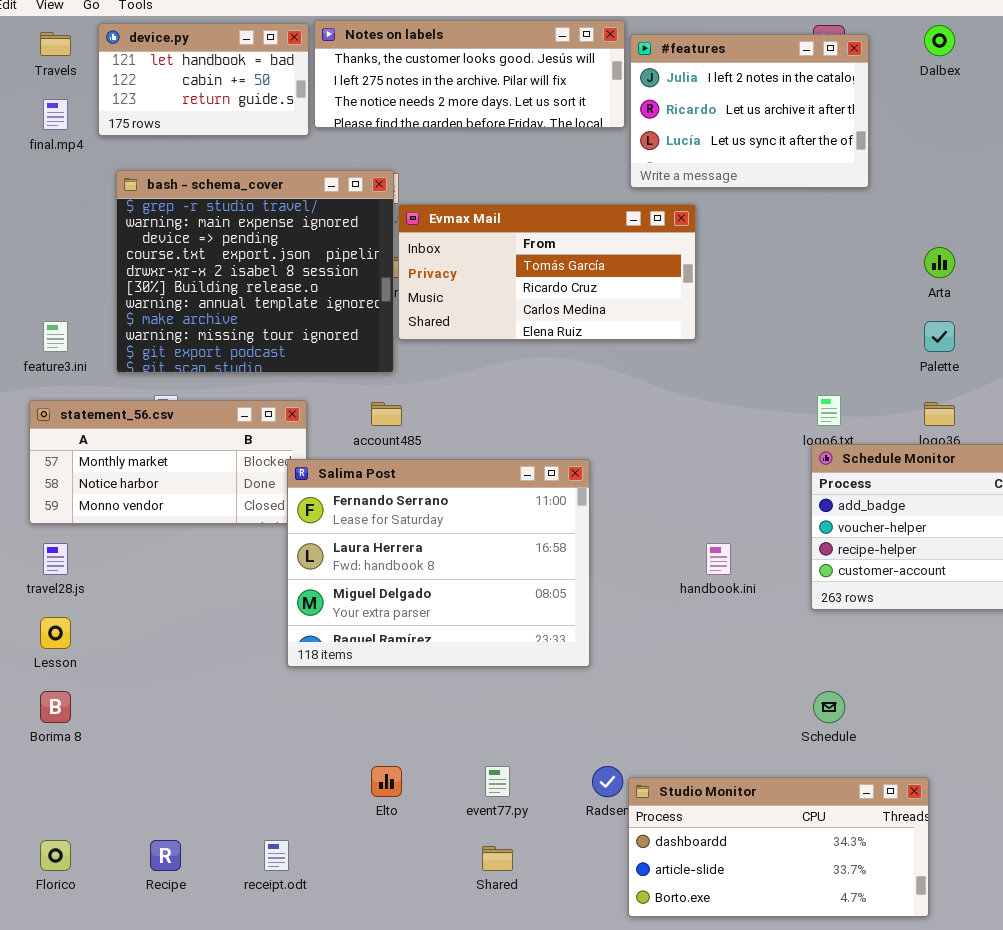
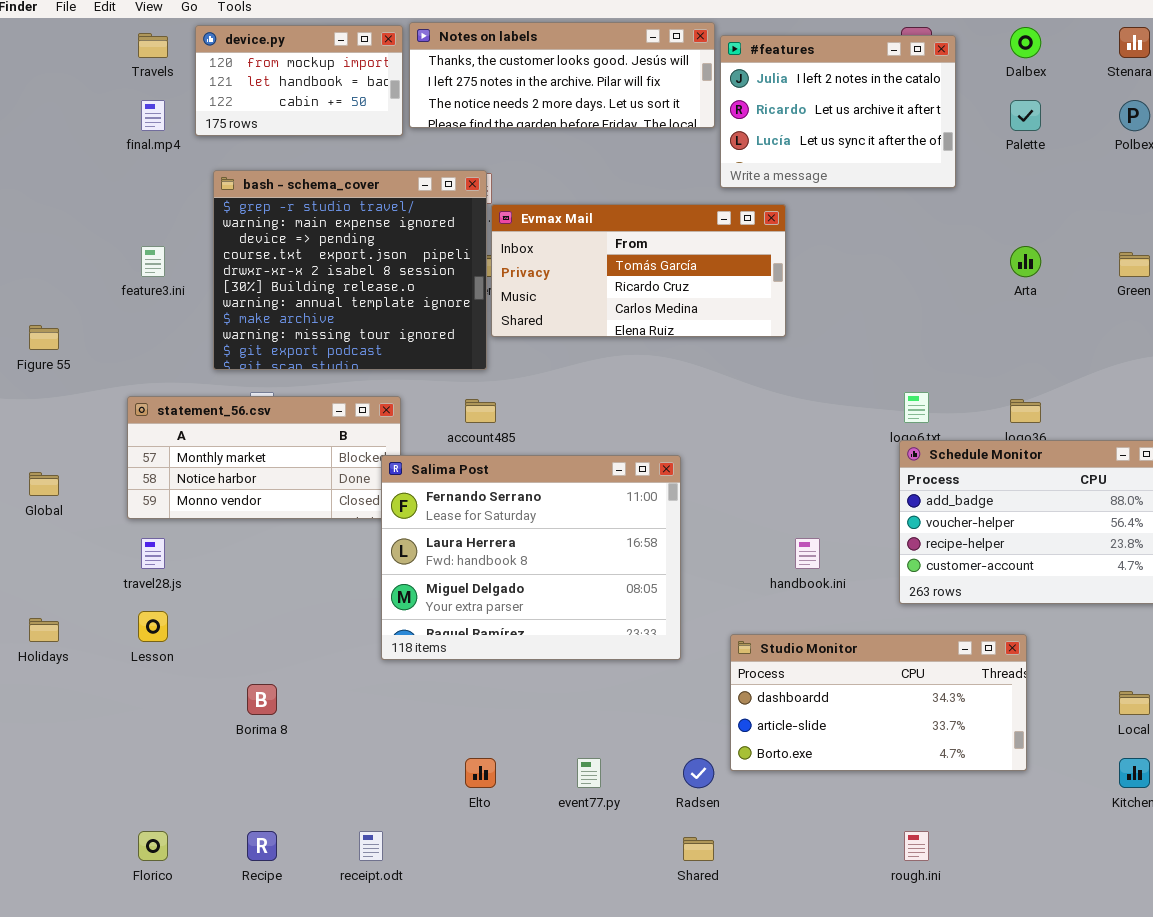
device.py: [98,23,309,136] -> [195,25,403,136], scrolled up 1 row
feature3.ini: [43,321,68,352] -> [141,246,165,277], moved
Palette: [924,321,955,352] -> [1010,100,1041,131], moved
Borima 8: [40,691,71,723] -> [247,684,277,715], moved
Studio Monitor: [628,777,929,917] -> [730,634,1027,771], moved
Shared: [482,846,513,871] -> [683,837,714,861], moved

